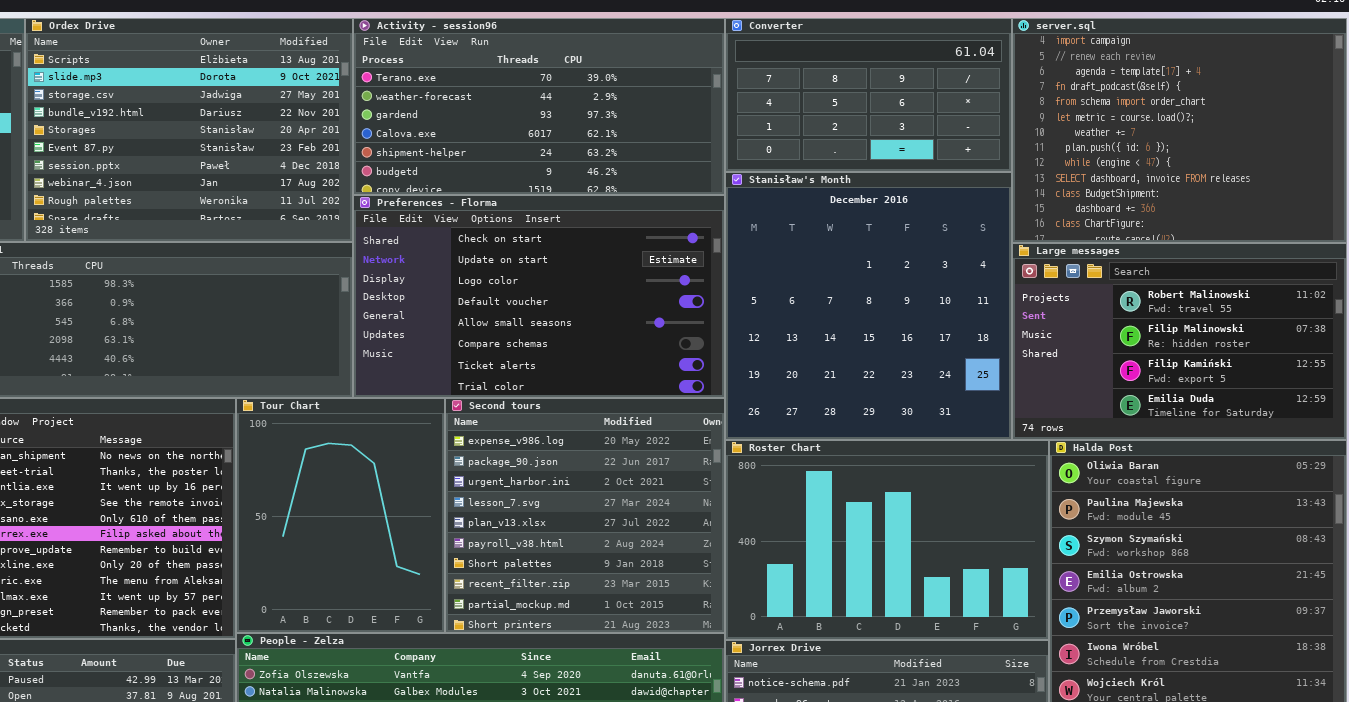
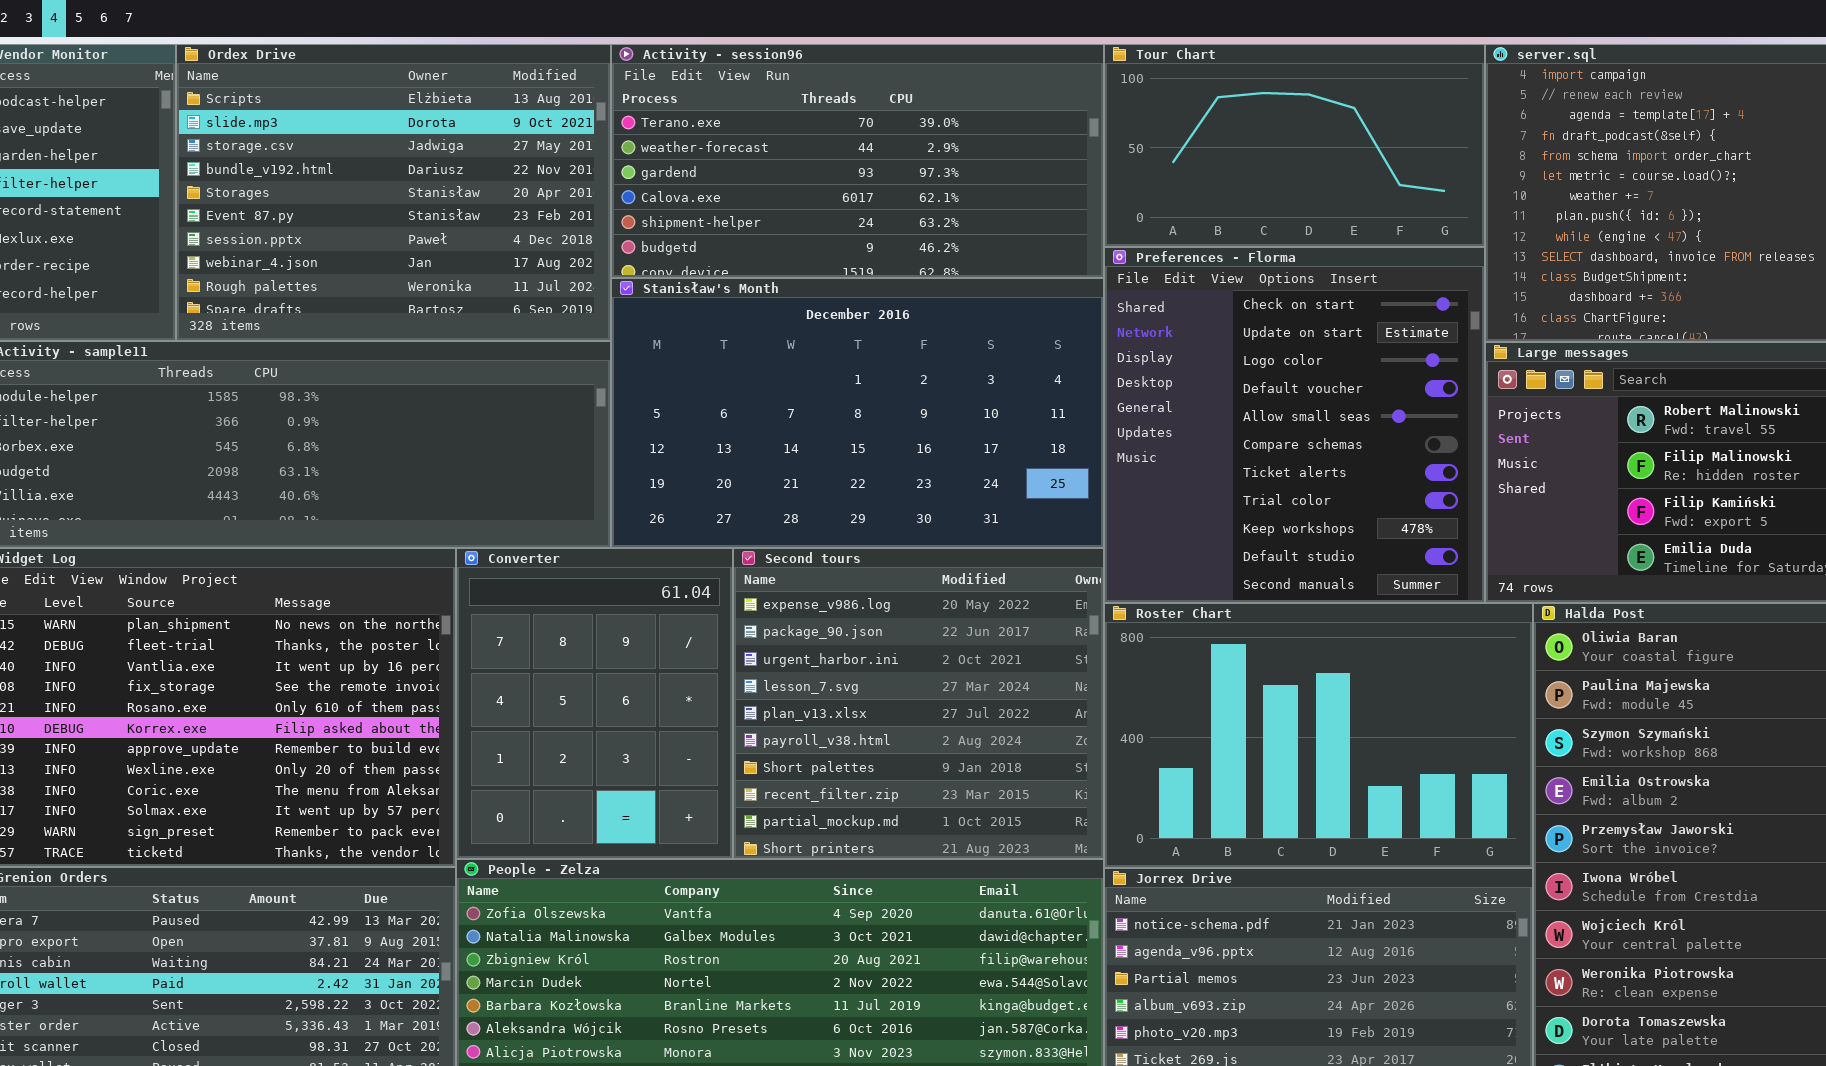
Converter: [725,18,1012,172] -> [456,548,733,859], moved, resized
Stanisław's Month: [725,172,1012,440] -> [611,278,1104,548], moved, resized
Preferences - Florma: [353,195,725,398] -> [1104,247,1485,603], moved, resized
Tour Chart: [236,398,445,633] -> [1104,44,1485,247], moved, resized

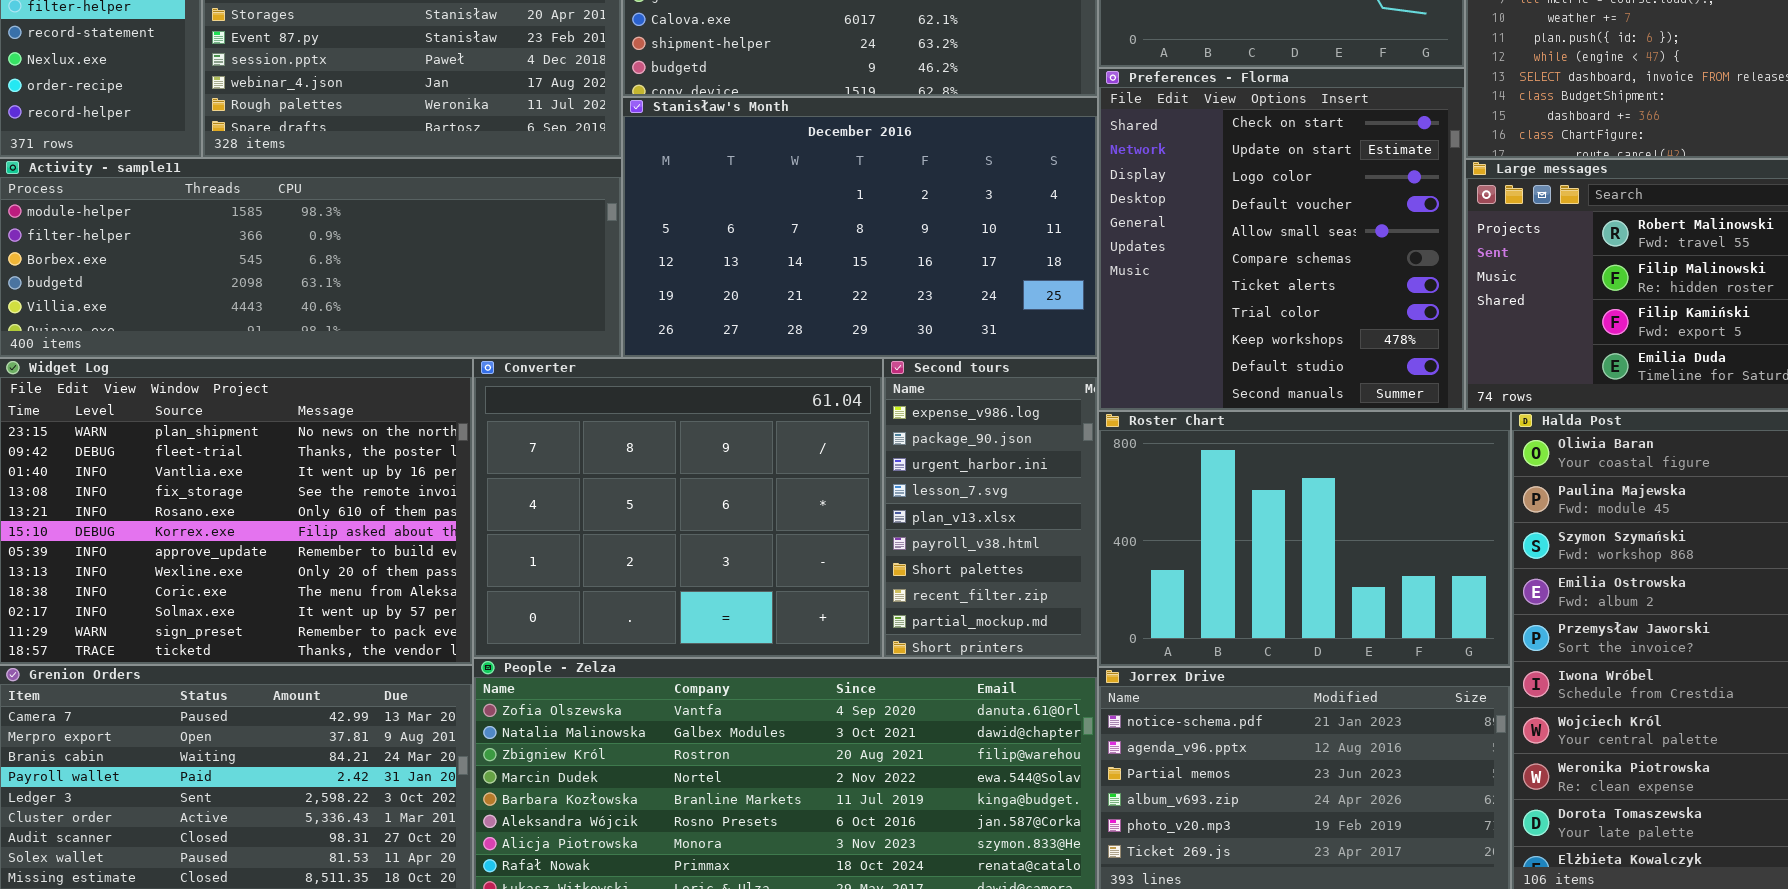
Converter: [456,548,733,859] -> [473,358,883,658], resized
Second tours: [733,548,1104,859] -> [883,358,1098,658], resized

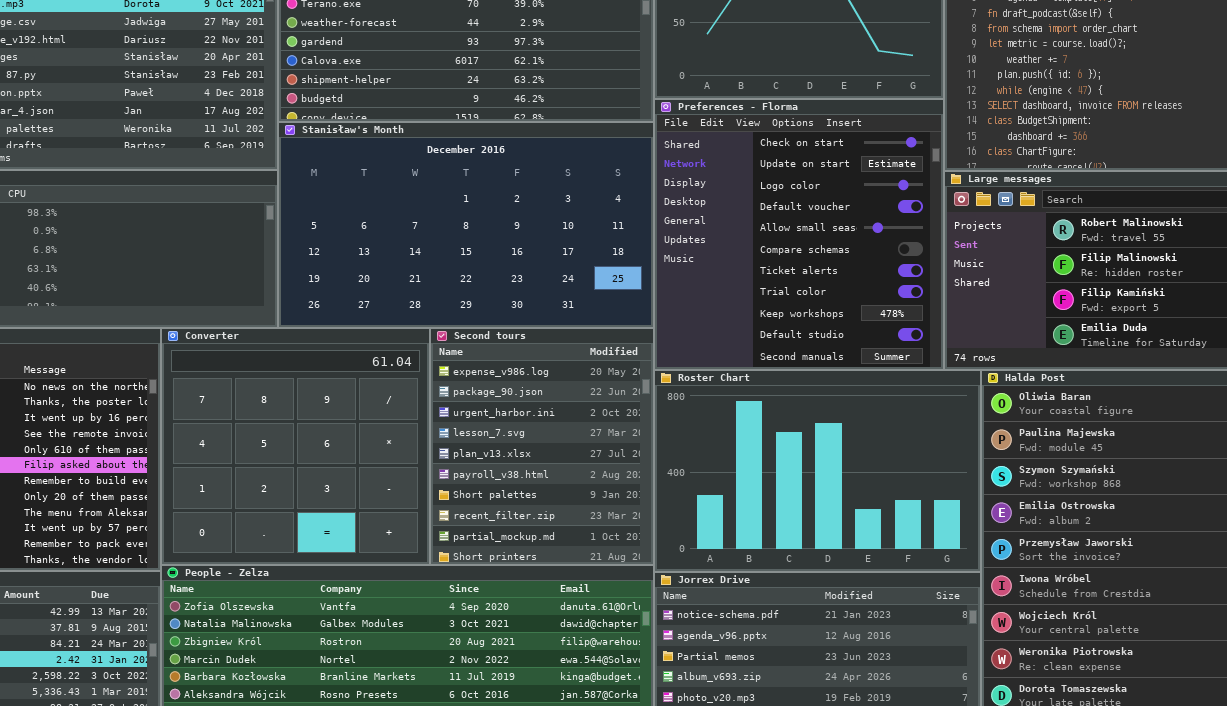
Converter: [473,358,883,658] -> [161,328,430,565], resized
Second tours: [883,358,1098,658] -> [430,328,654,565], resized

